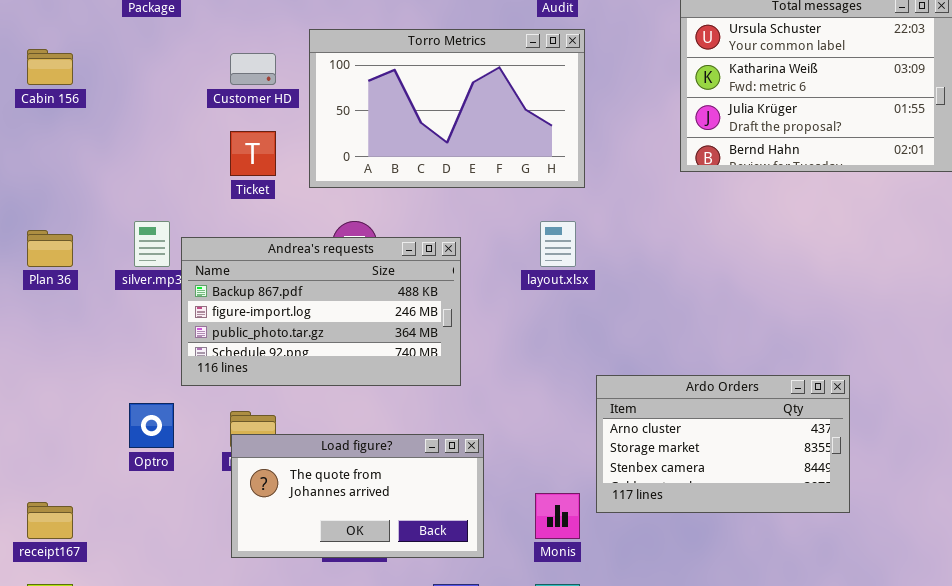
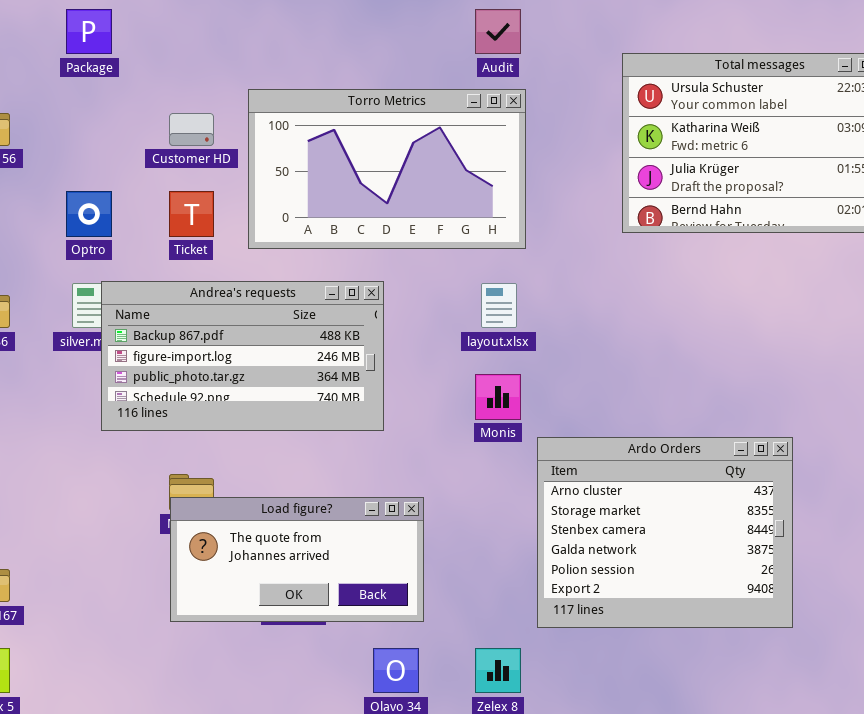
Andrea's requests: [181,237,461,386] -> [101,281,384,431], moved
Ardo Orders: [596,375,850,513] -> [537,437,793,628], resized
Optro: [129,403,174,448] -> [66,191,112,237], moved
Monis: [535,493,580,539] -> [475,374,521,420], moved

